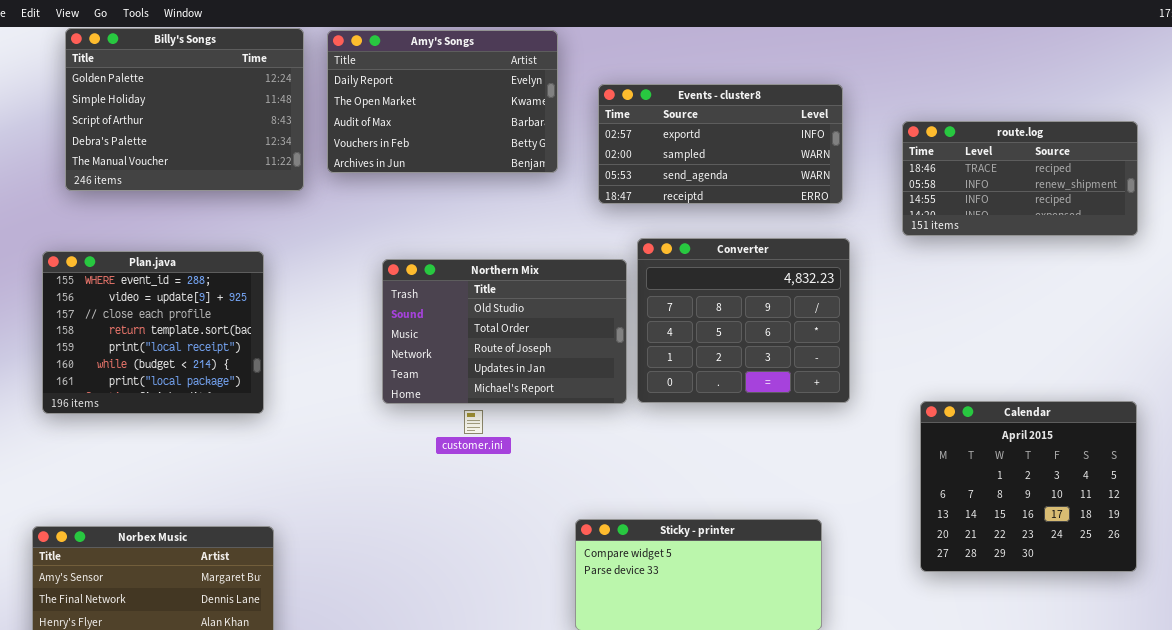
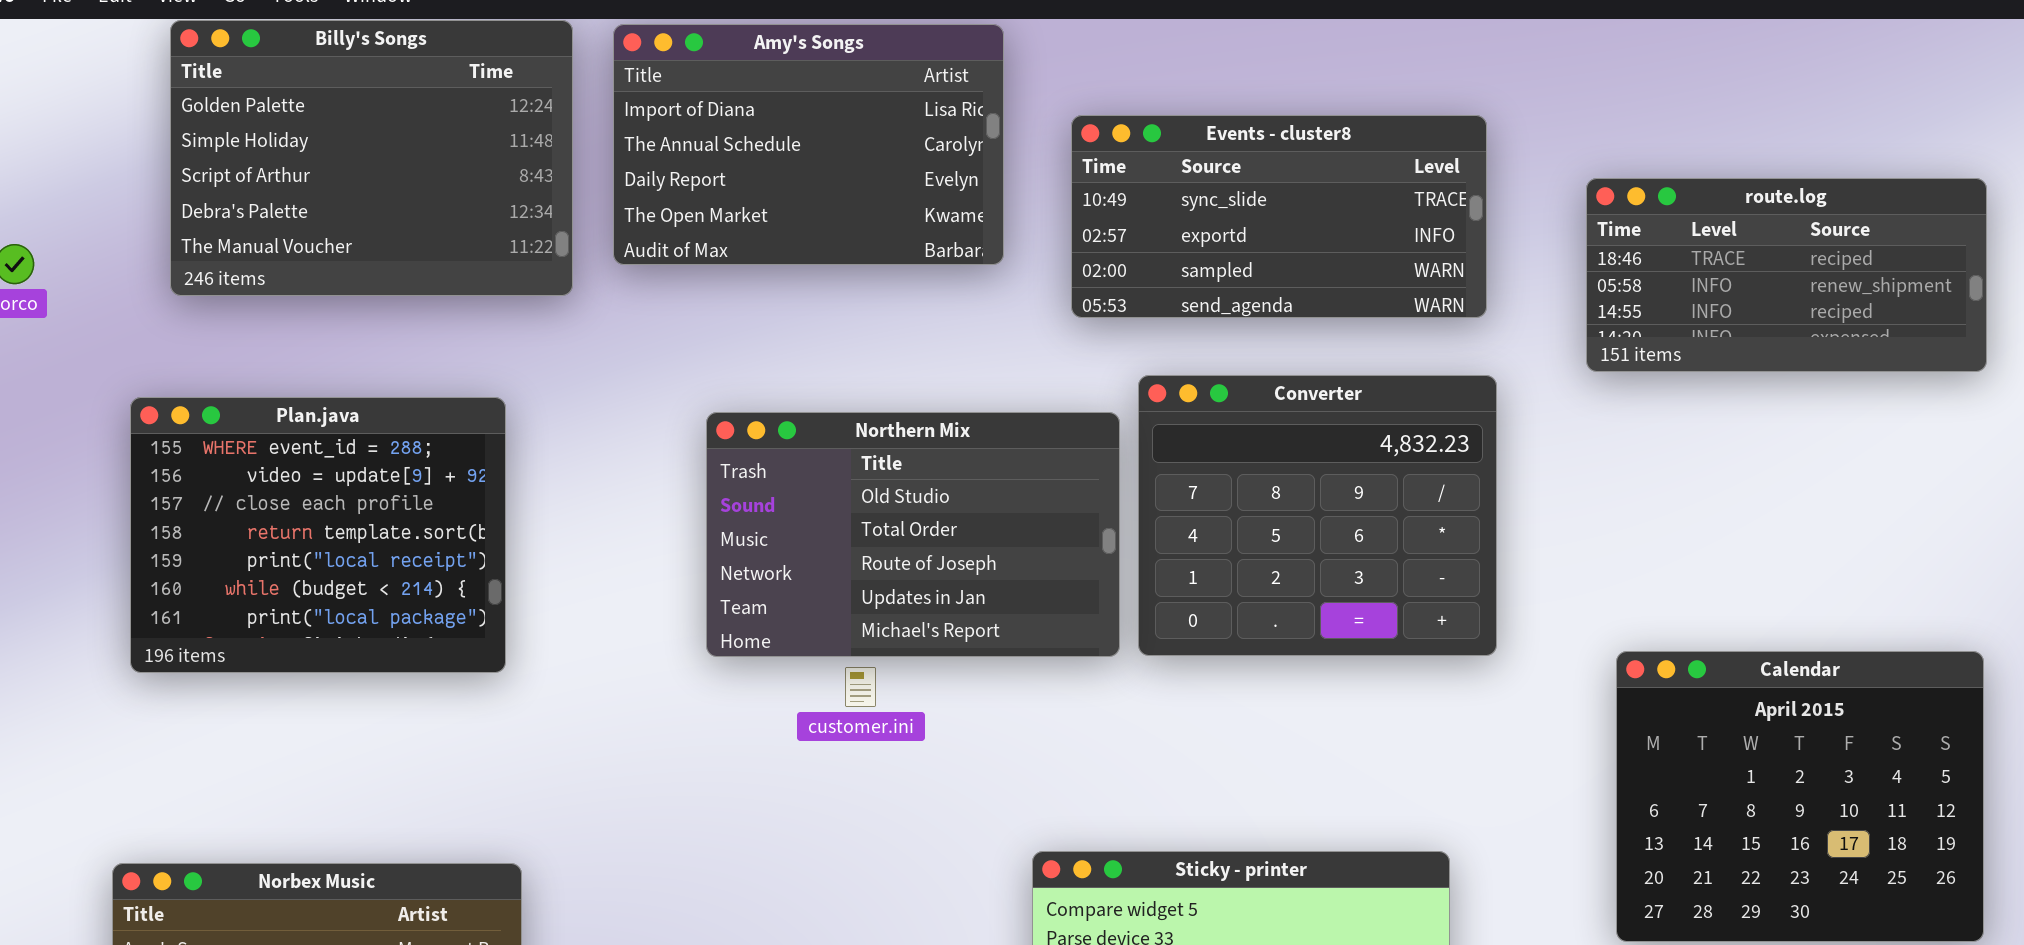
Amy's Songs: [327,30,558,173] -> [613,24,1004,265], scrolled up 2 rows
Events - cluster8: [598,84,843,204] -> [1071,115,1487,318], scrolled up 1 row

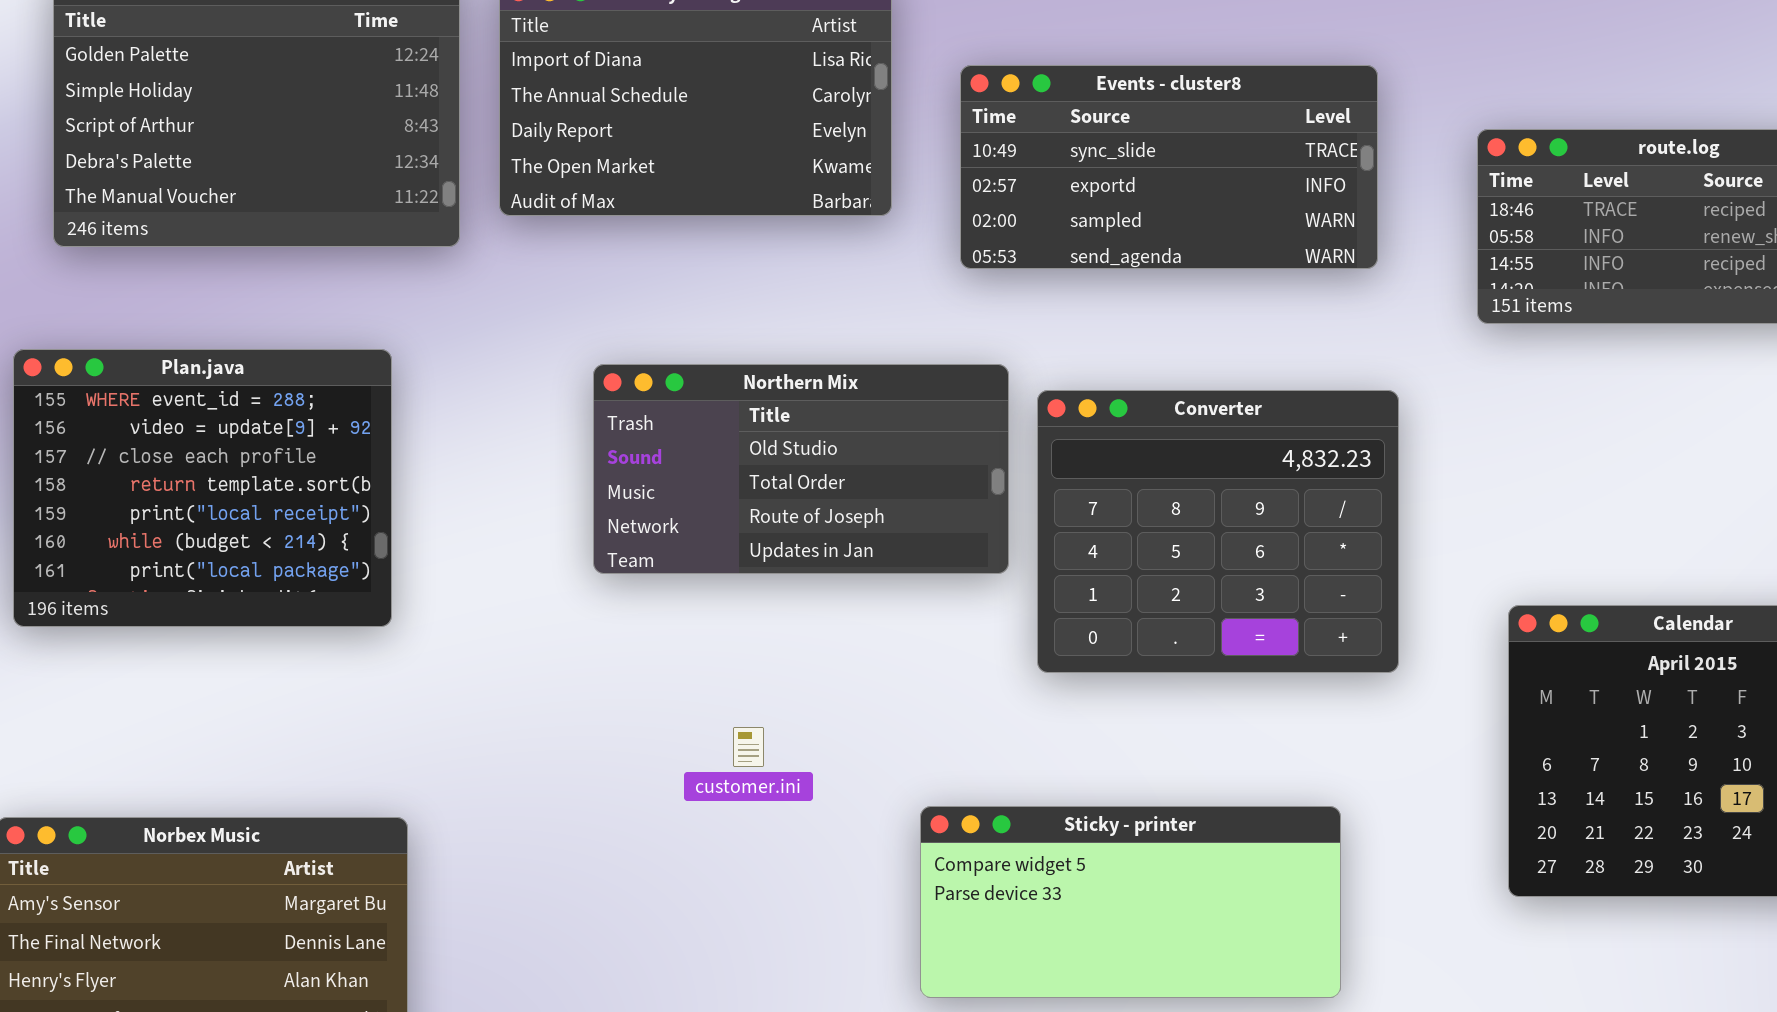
Converter: [1138,375,1497,656] -> [1037,390,1399,673], moved
Northern Mix: [706,412,1120,657] -> [593,364,1009,574], resized
customer.ini: [845,667,876,707] -> [733,727,764,767], moved

